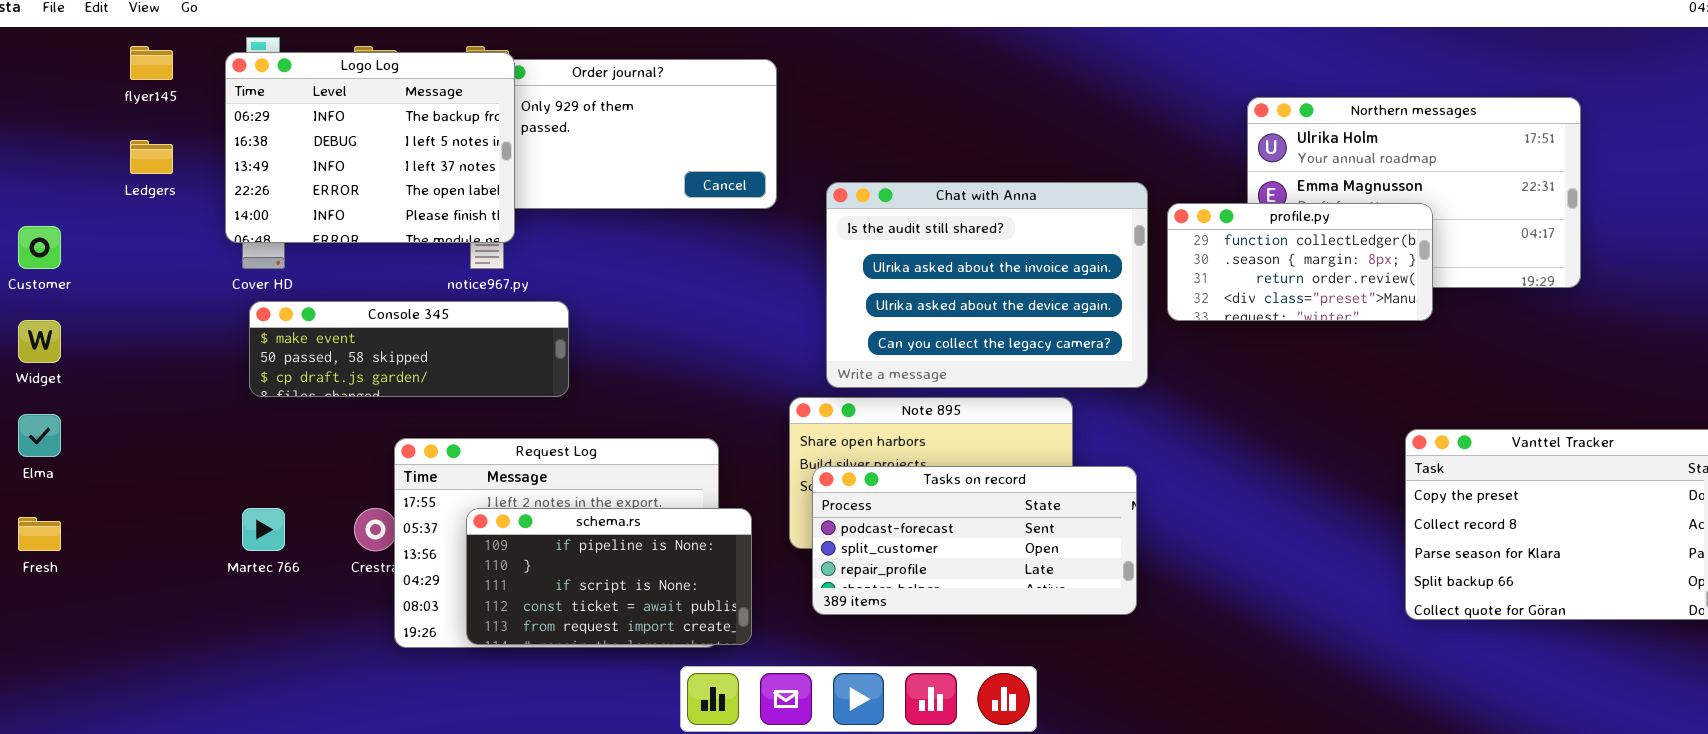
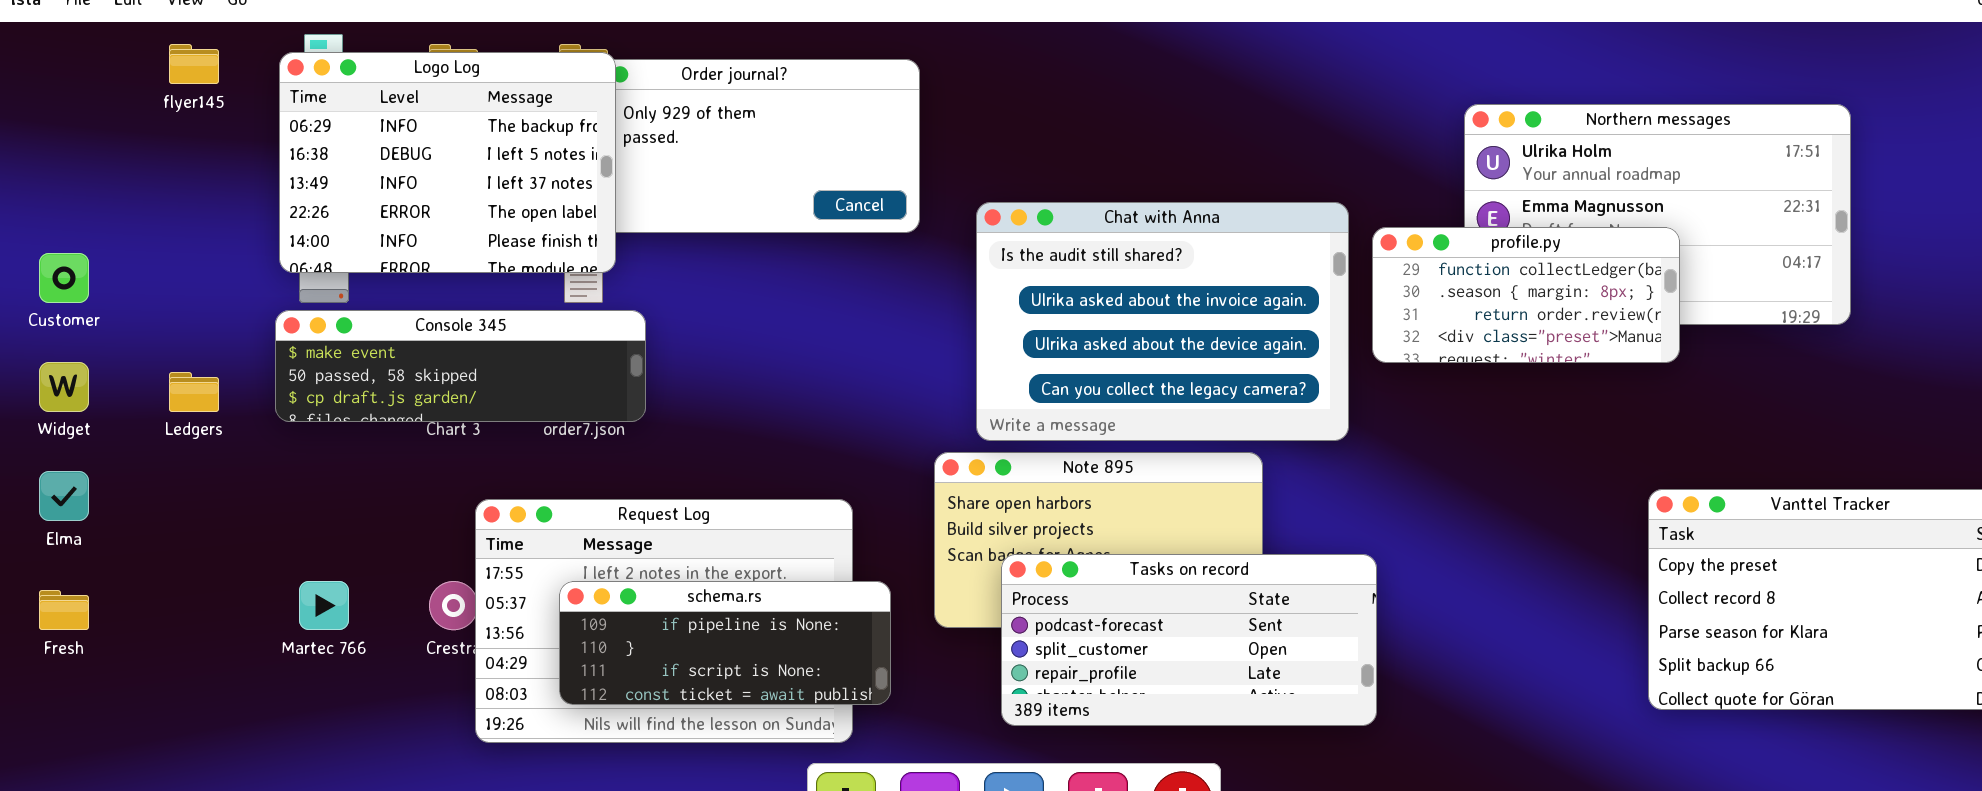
Ledgers: [130,140,173,174] -> [169,372,219,412], moved
Console 345: [249,301,569,397] -> [275,310,646,422], moved
Tasks on record: [812,466,1137,615] -> [1001,554,1377,726], moved
schema.rs: [466,508,752,645] -> [559,581,891,705], resized

